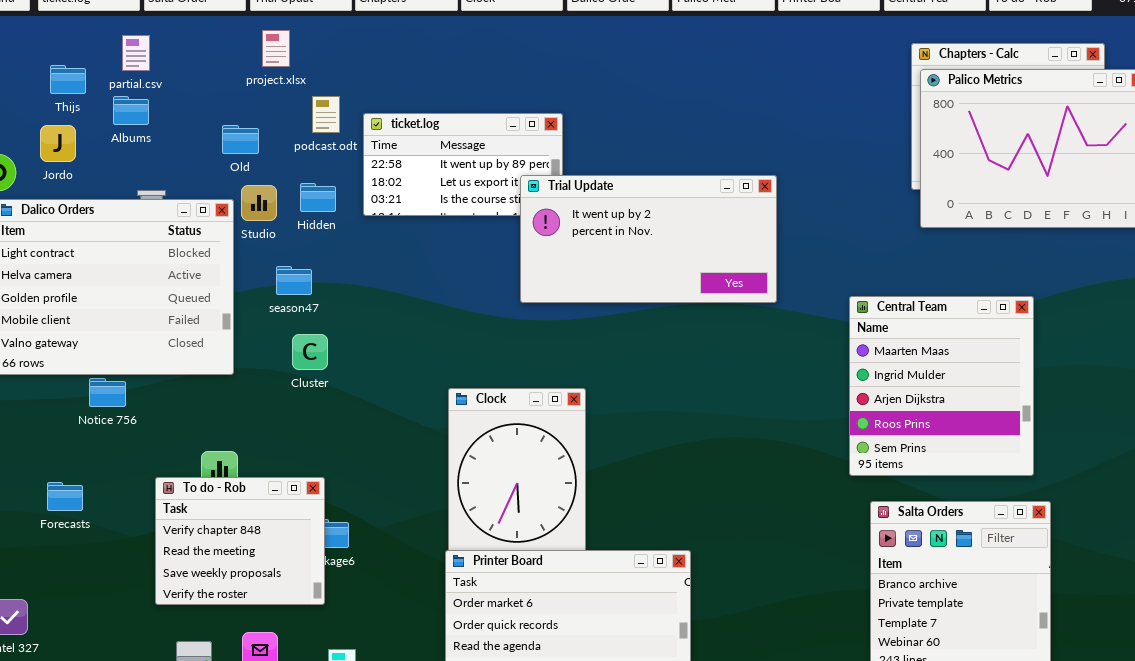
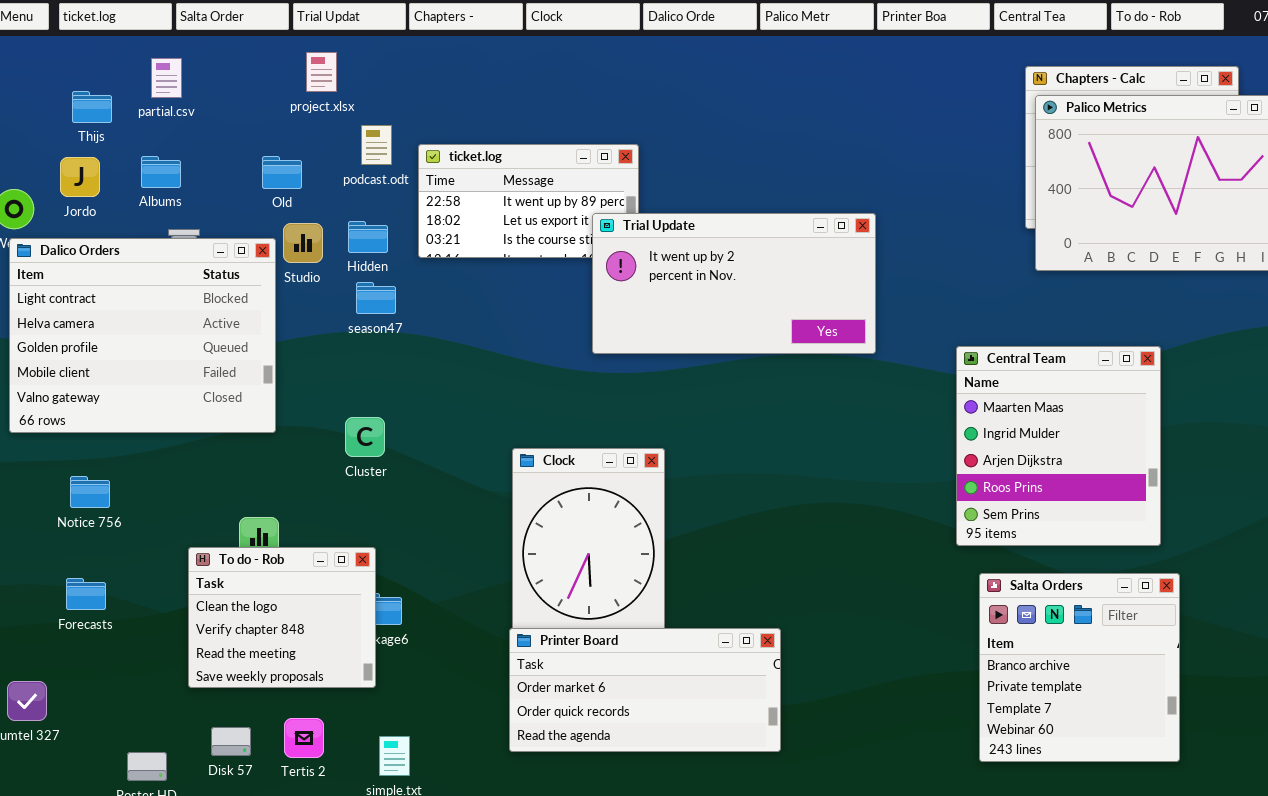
Albums: [113,96,149,125] -> [141,156,181,188], moved
season47: [276,266,312,295] -> [356,282,396,314], moved
Cluster: [292,334,328,370] -> [345,417,385,457], moved
Notice 756: [89,378,126,407] -> [70,476,110,508], moved
To do - Rob: [155,477,325,605] -> [188,547,376,688], scrolled up 1 row
Forecasts: [47,482,83,511] -> [66,578,106,610], moved

